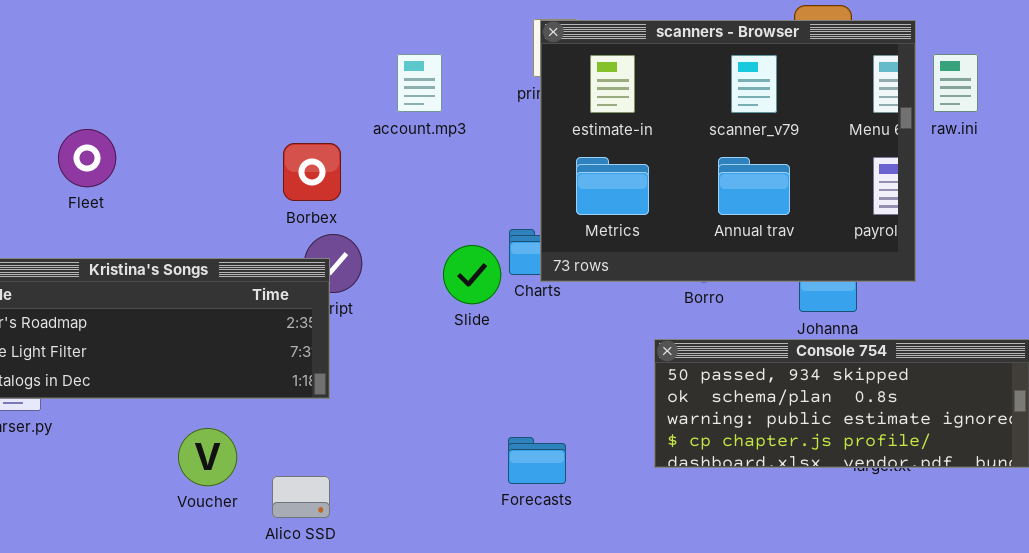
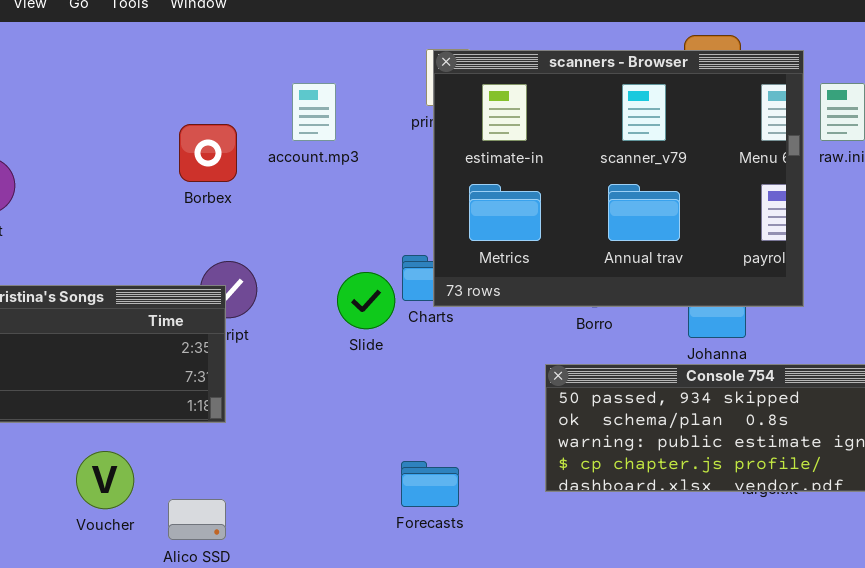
Borbex: [283,143,341,201] -> [179,124,237,182], moved

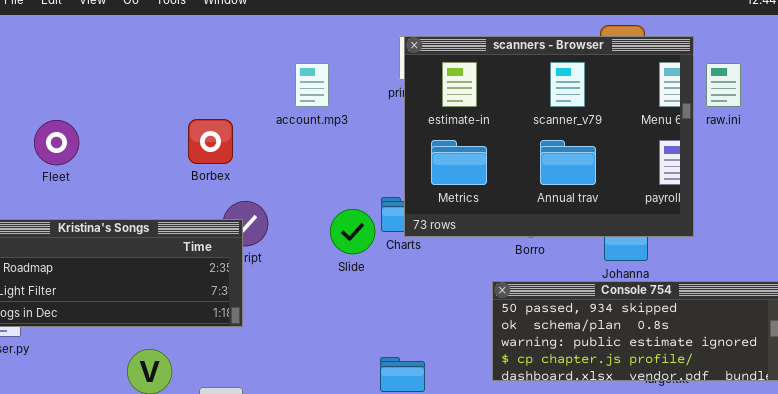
Borbex: [179,124,237,182] -> [188,119,233,164], moved

